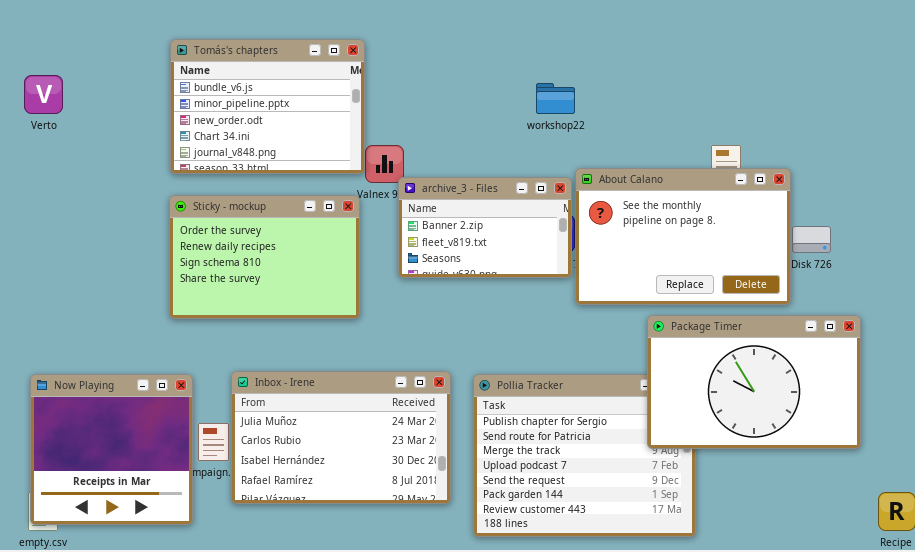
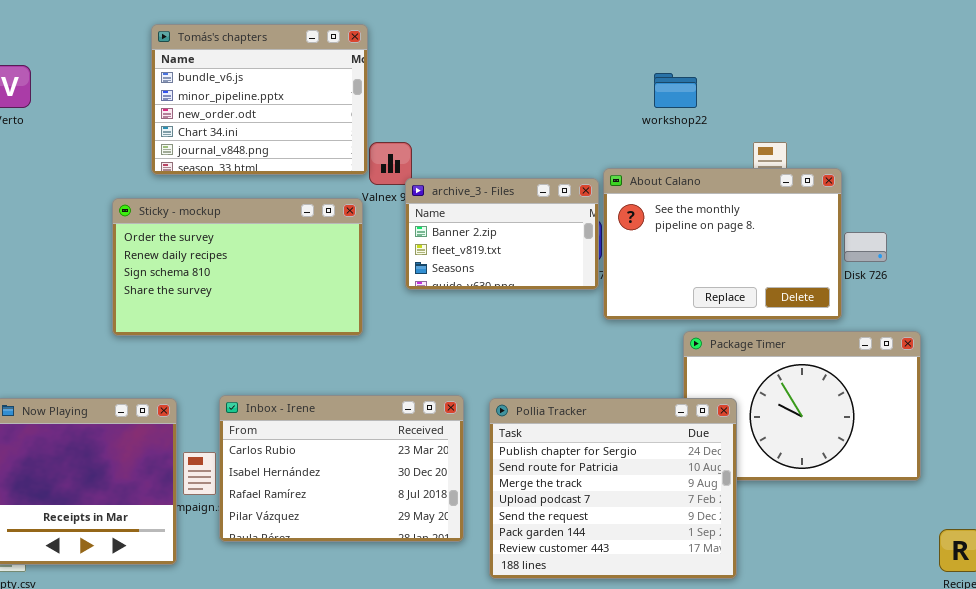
workshop22: [536,83,575,114] -> [654,73,697,108], moved
Sticky - mockup: [169,195,360,319] -> [112,198,363,336], resized
Inbox - Irene: [231,371,451,504] -> [219,395,464,542], scrolled down 1 row
Pollia Tracker: [473,374,696,537] -> [489,398,737,579], raised

